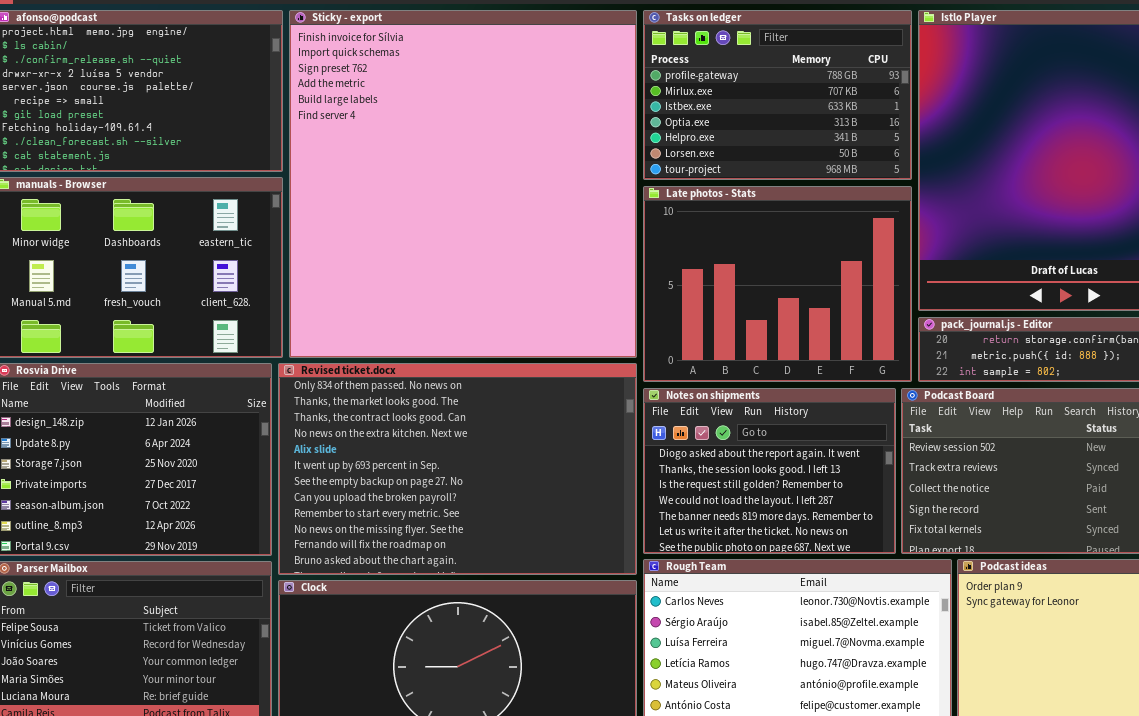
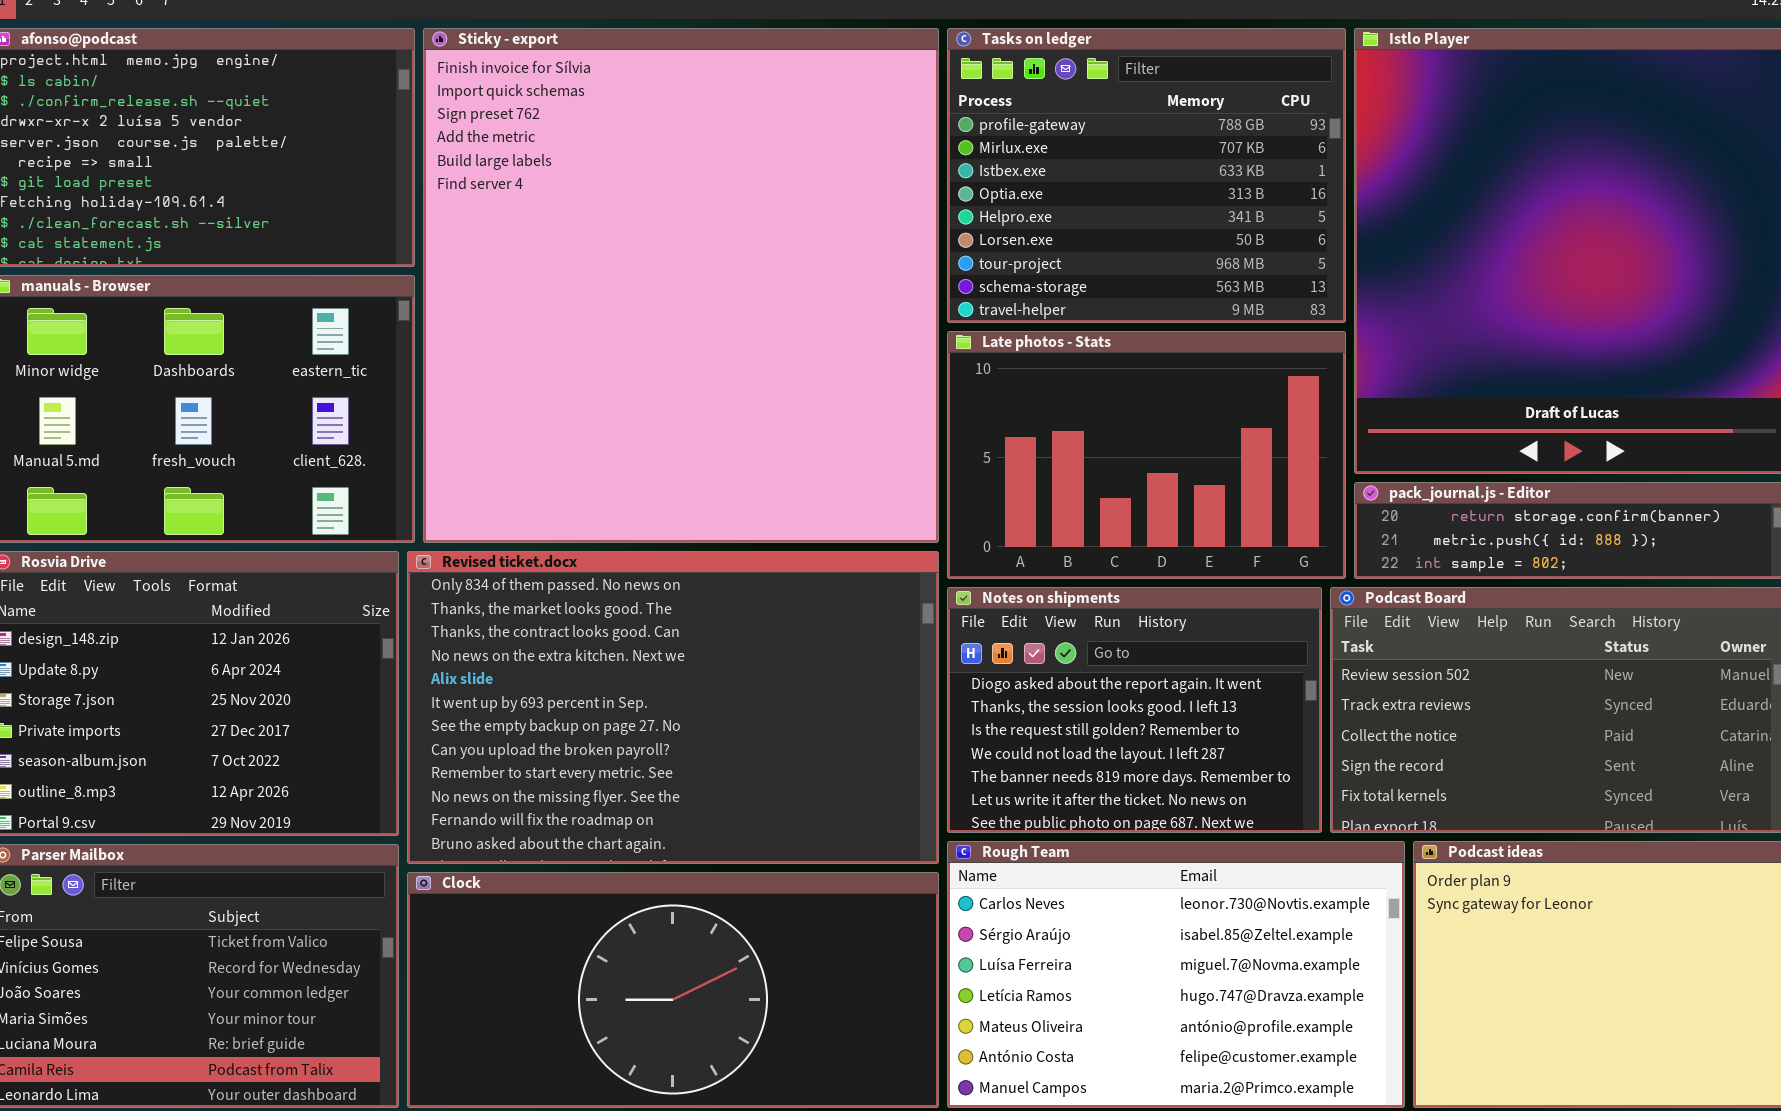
Tasks on ledger: [643,10,912,180] -> [947,28,1346,323], resized
Late photos - Stats: [643,186,912,382] -> [947,331,1346,579], resized

